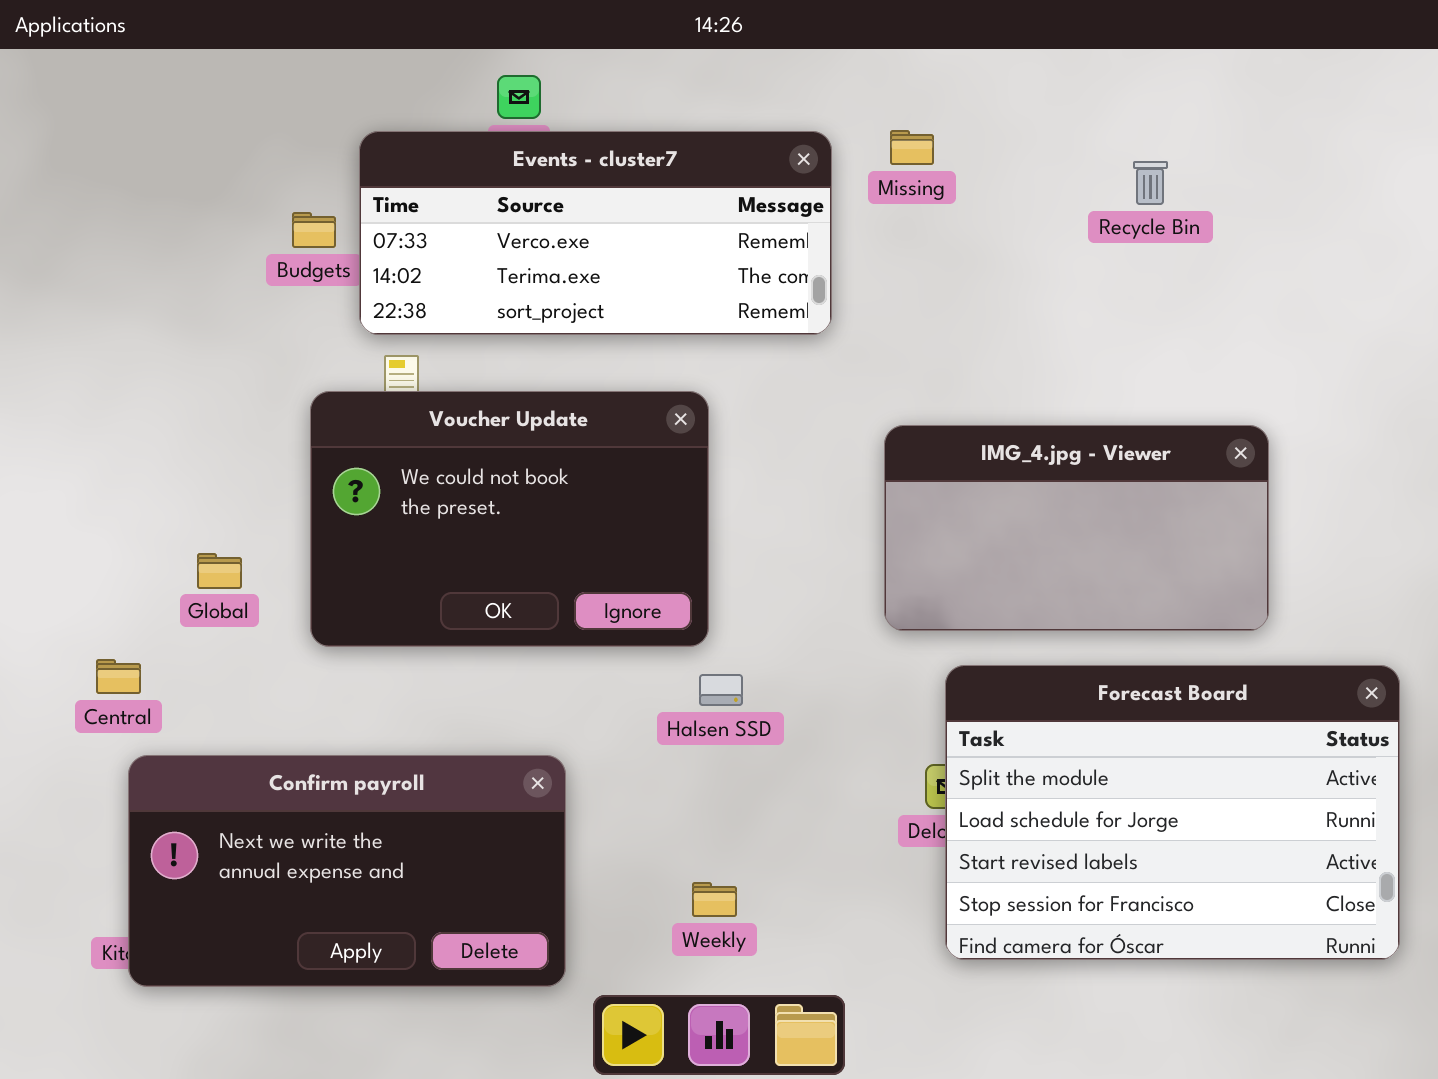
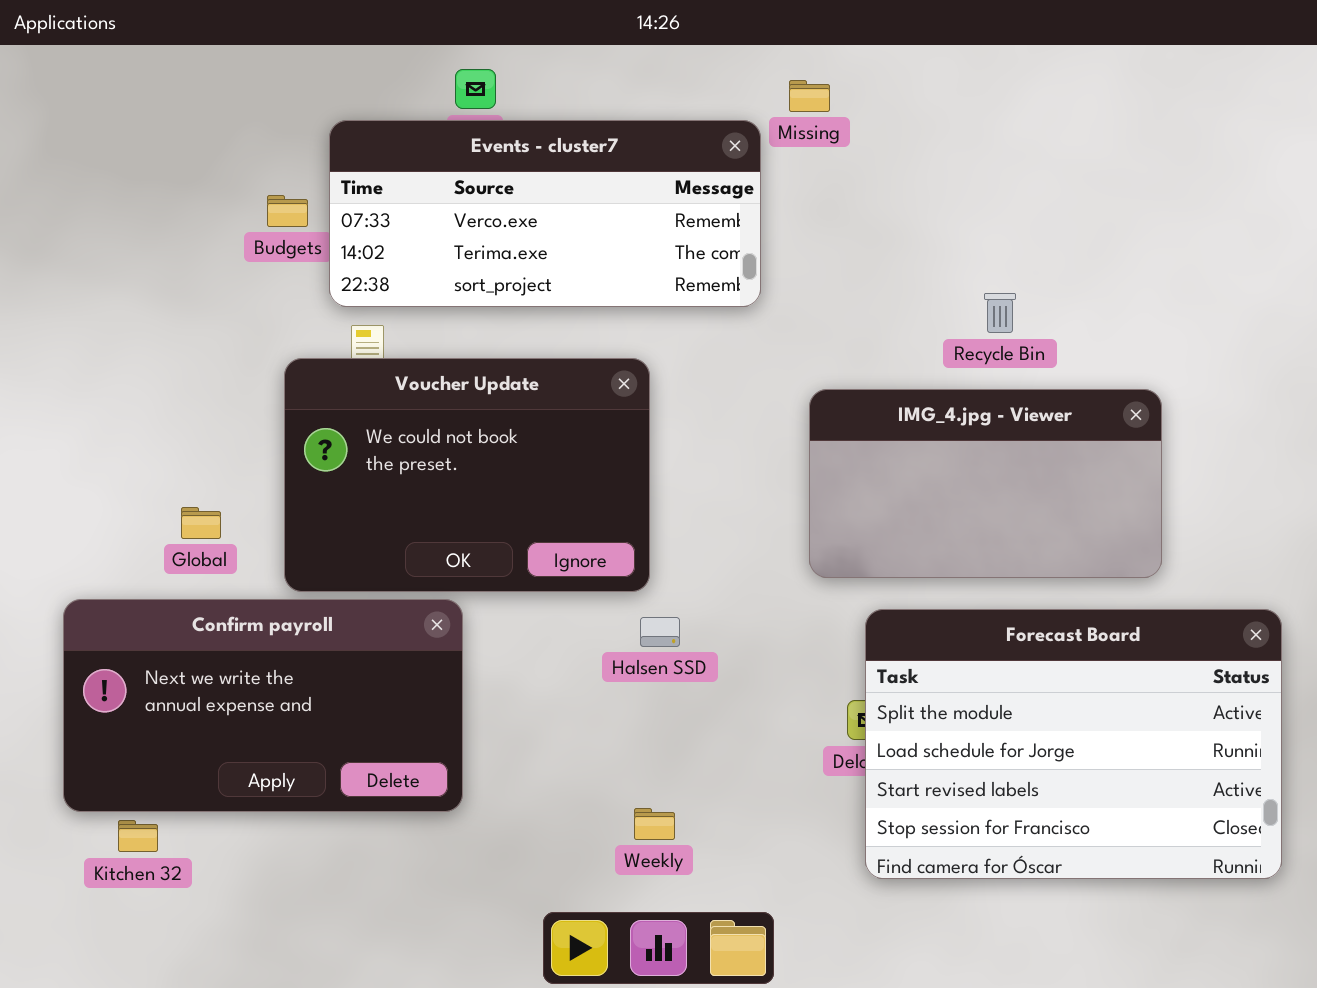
Missing: [890,130,934,165] -> [789,80,830,112], moved
Recycle Bin: [1133,161,1168,205] -> [984,293,1016,333], moved
Confirm payroll: [128,755,566,987] -> [63,599,463,812], moved

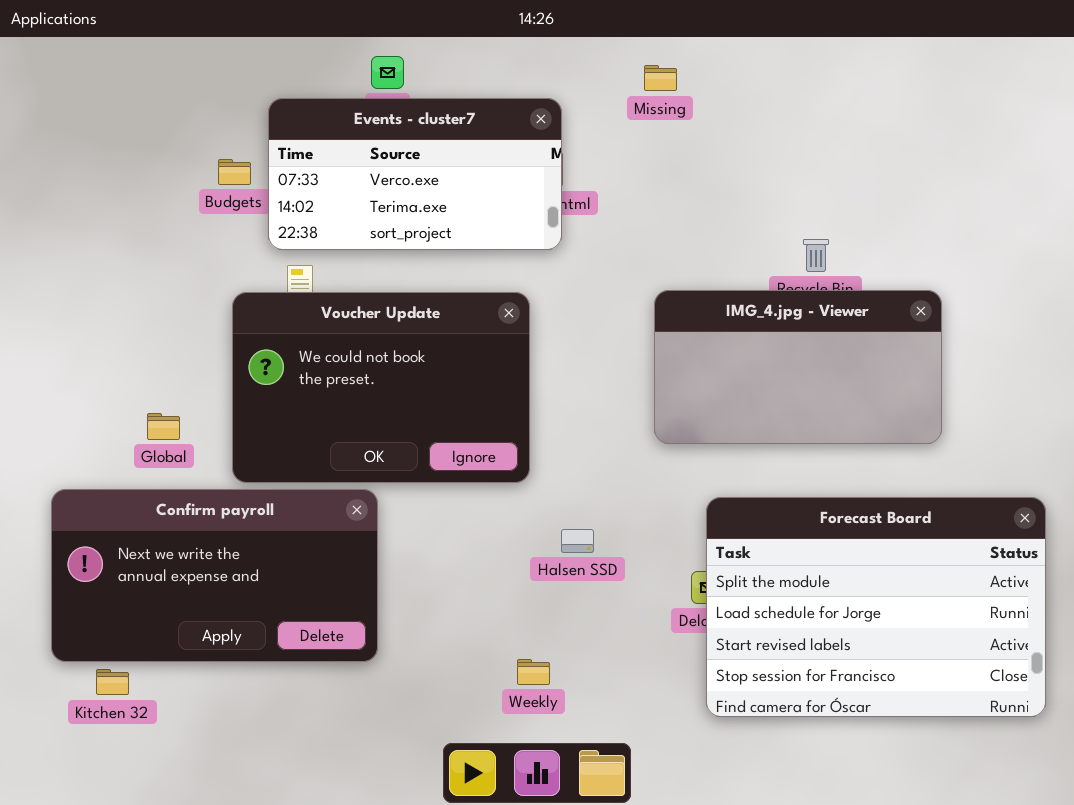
Events - cluster7: [329,120,761,307] -> [268,98,562,250], resized
IMG_4.jpg - Viewer: [809,389,1162,578] -> [654,290,942,444], moved
Halsen SSD: [640,617,680,647] -> [561,529,594,553], moved

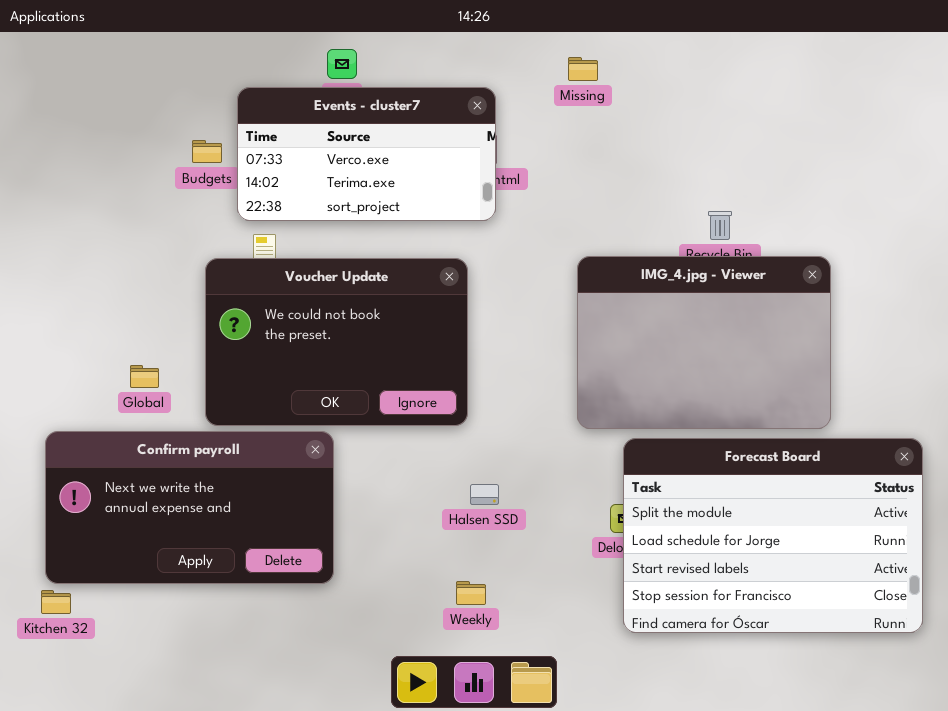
IMG_4.jpg - Viewer: [654,290,942,444] -> [577,256,831,429], resized
Halsen SSD: [561,529,594,553] -> [470,484,499,505], moved
Kitchen 32: [96,669,129,695] -> [41,590,71,614], moved

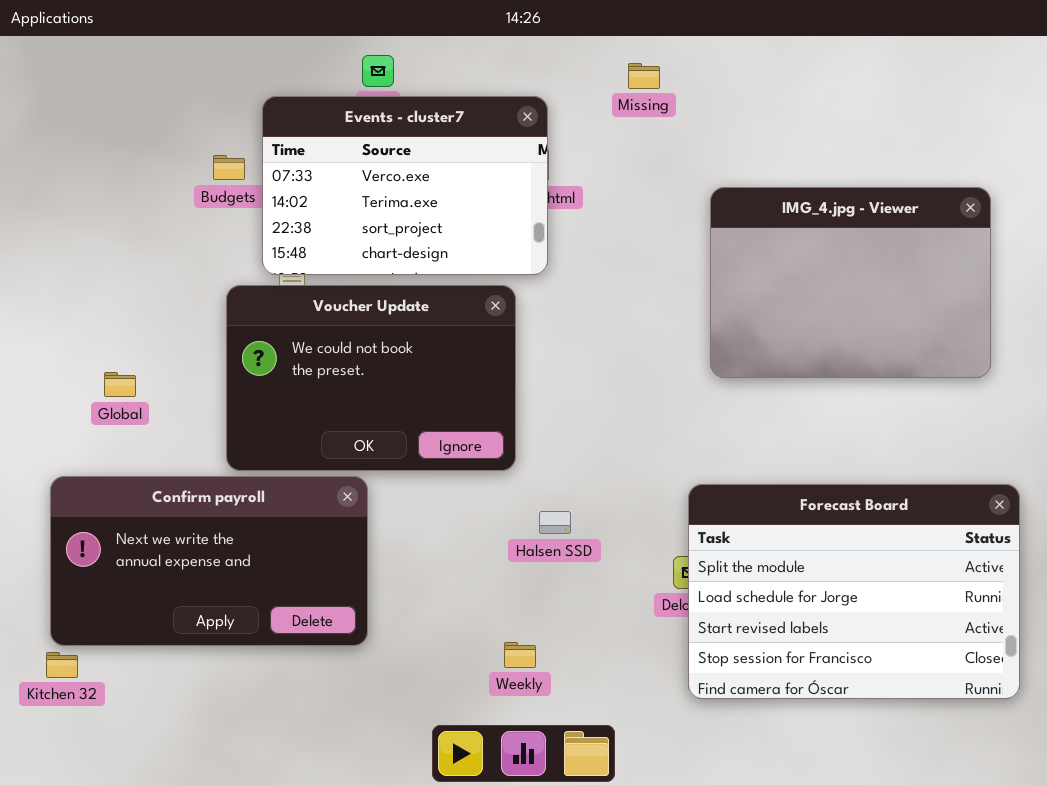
Events - cluster7: [237,87,496,221] -> [262,96,548,275], resized
IMG_4.jpg - Viewer: [577,256,831,429] -> [710,187,991,378], moved
Global: [130,365,159,388] -> [104,372,136,397], moved
Halsen SSD: [470,484,499,505] -> [539,511,571,534], moved

